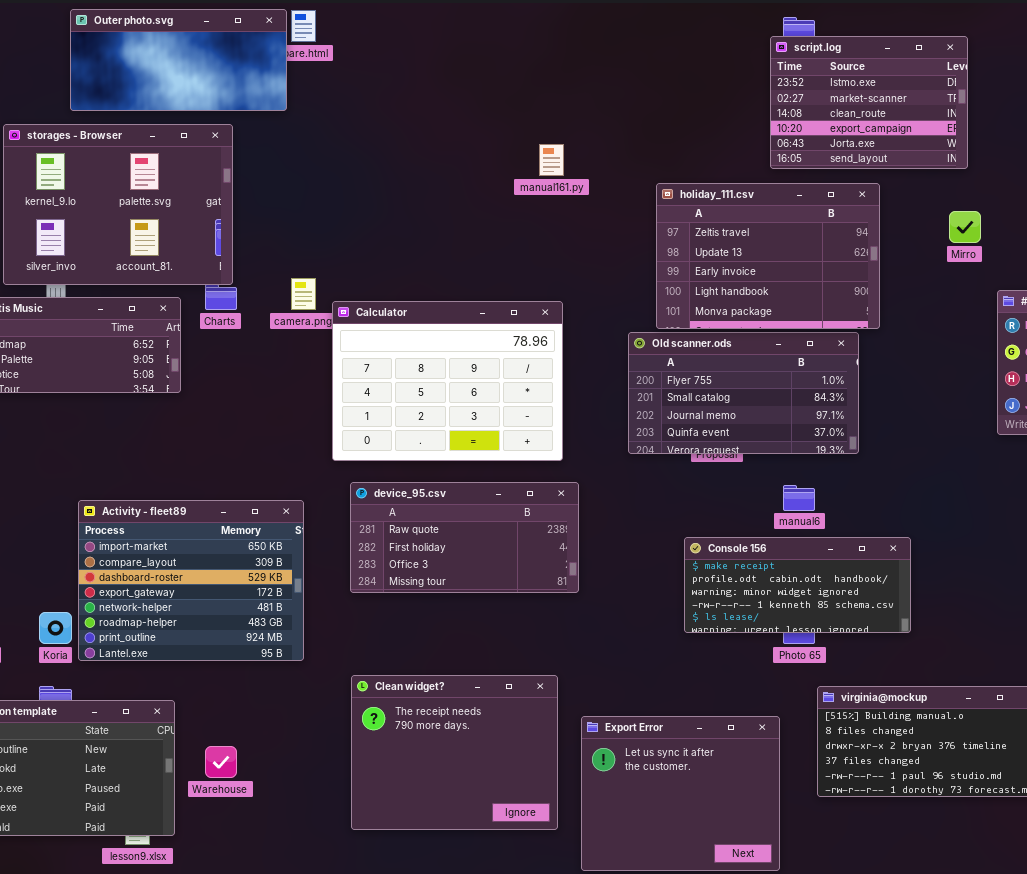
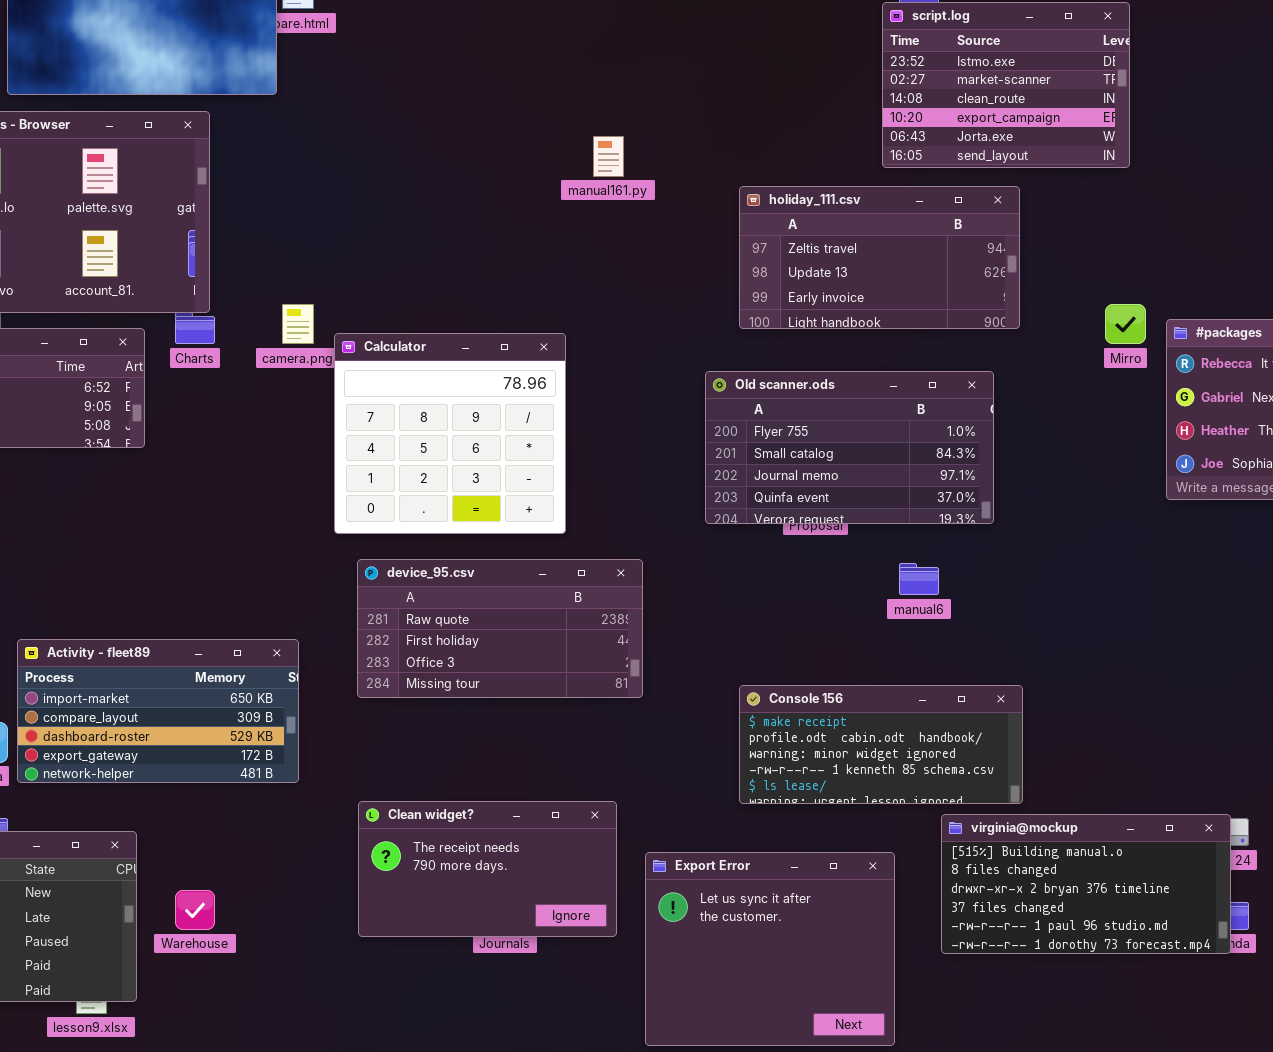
holiday_111.csv: [656,183,880,329] -> [739,186,1020,329], resized
Mirro: [949,211,981,243] -> [1105,304,1146,344], moved
Calculator: [332,301,563,461] -> [334,333,566,534], resized
Activity - fleet89: [78,500,304,661] -> [17,639,299,783], resized
Console 156: [684,537,911,633] -> [739,685,1023,804], moved
Clean widget?: [351,675,558,830] -> [358,801,617,937], resized

